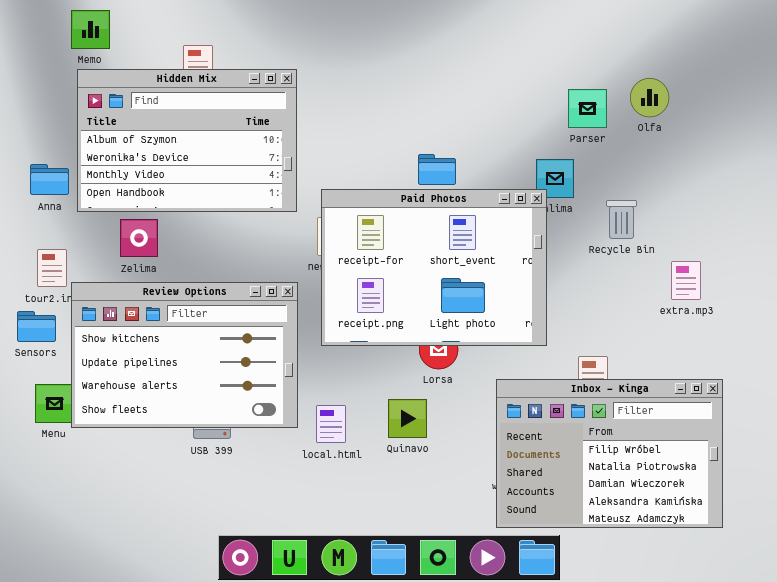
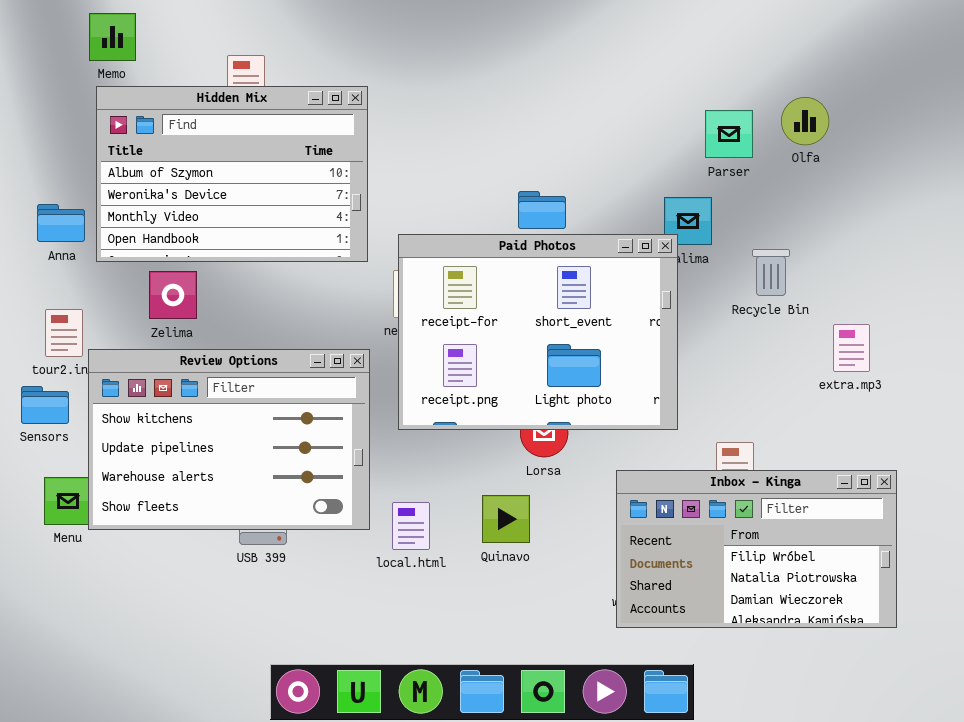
Inbox - Kinga: [496,379,723,528] -> [616,470,897,628], resized

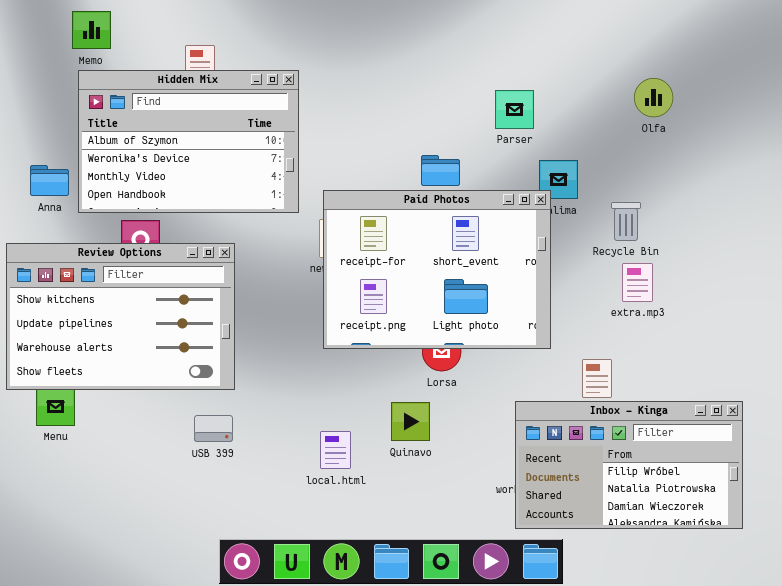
Parser: [705,110,753,158] -> [495,90,534,129], moved
extra.mp3: [833,324,870,372] -> [622,263,653,302], moved
Review Options: [88,349,370,530] -> [6,243,235,390], moved
Inbox - Kinga: [616,470,897,628] -> [515,401,743,529], moved
local.html: [392,502,430,550] -> [320,431,351,469], moved

